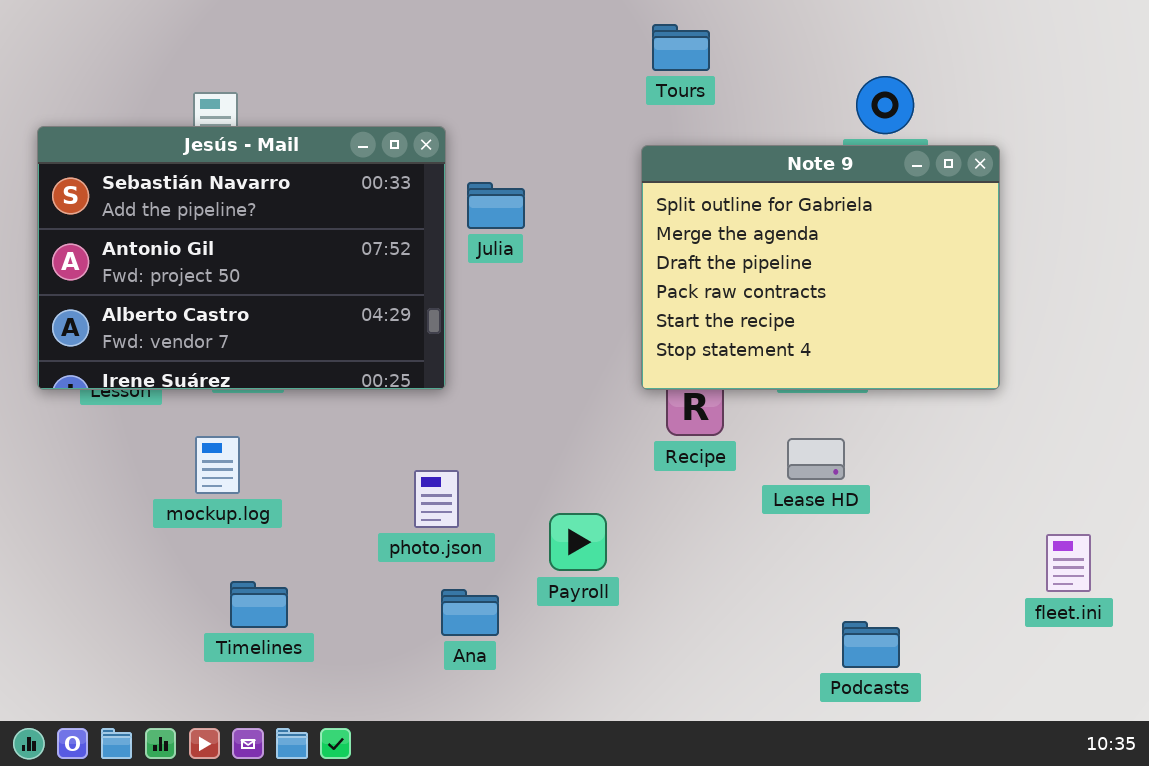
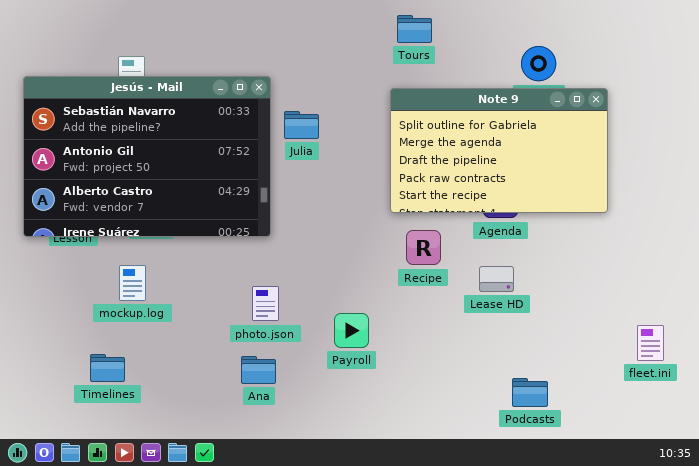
Note 9: [641,145,1000,390] -> [390,88,608,213], resized
Timelines: [230,581,288,628] -> [90,354,125,382], moved
Ana: [441,589,499,636] -> [241,356,276,384], moved

